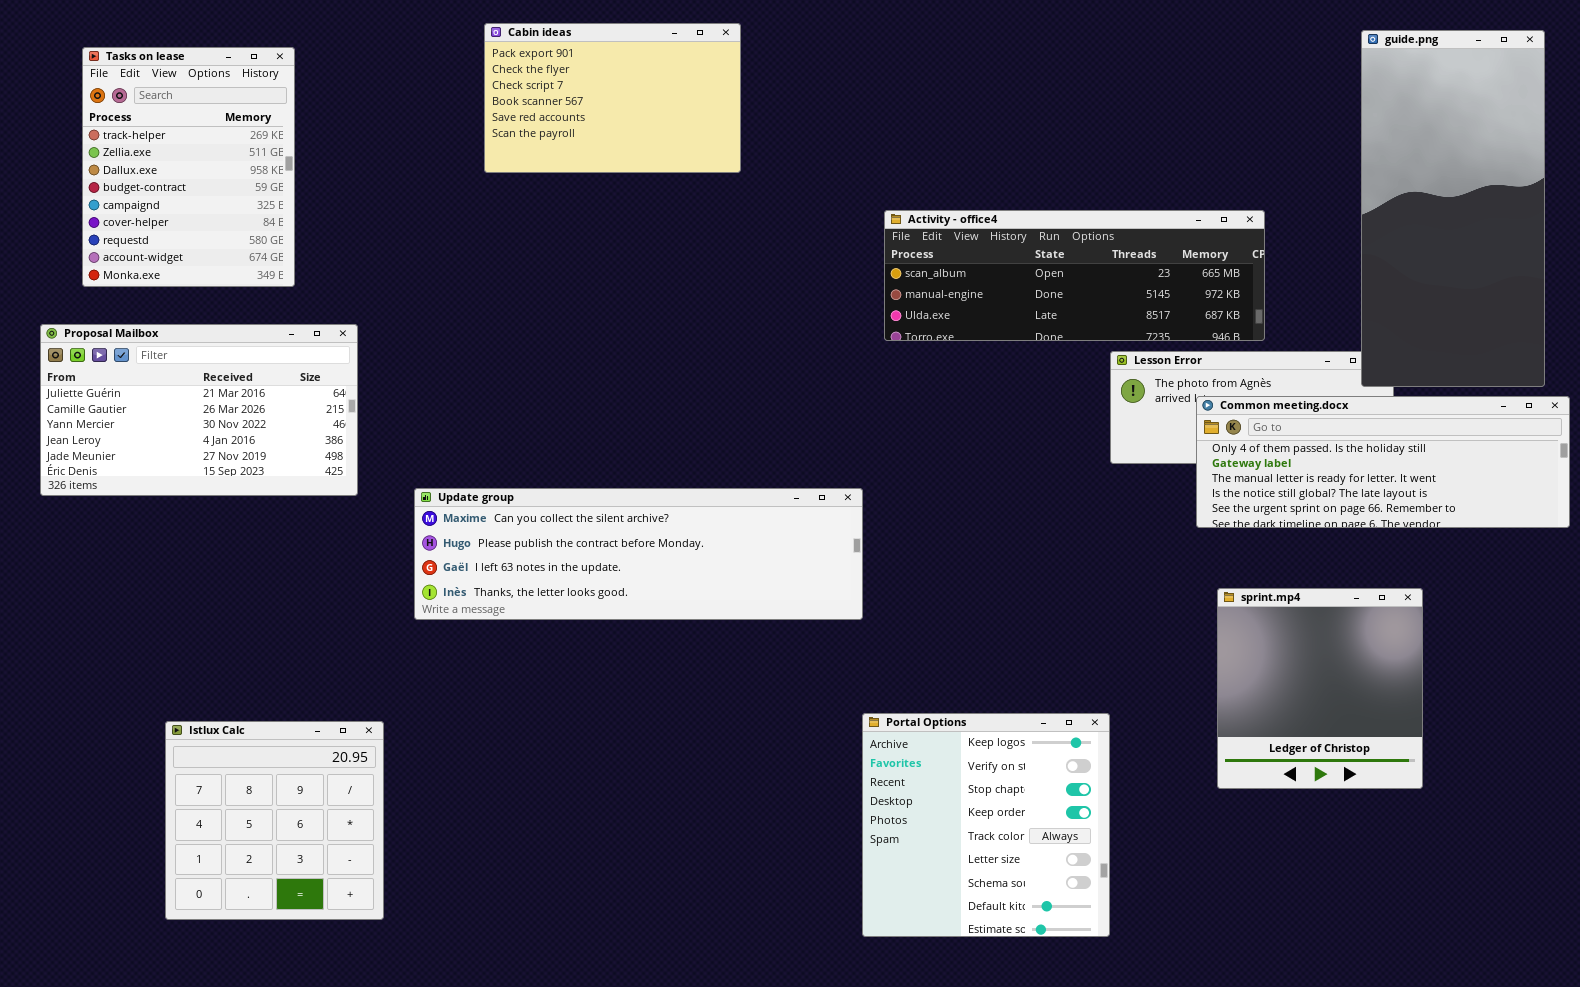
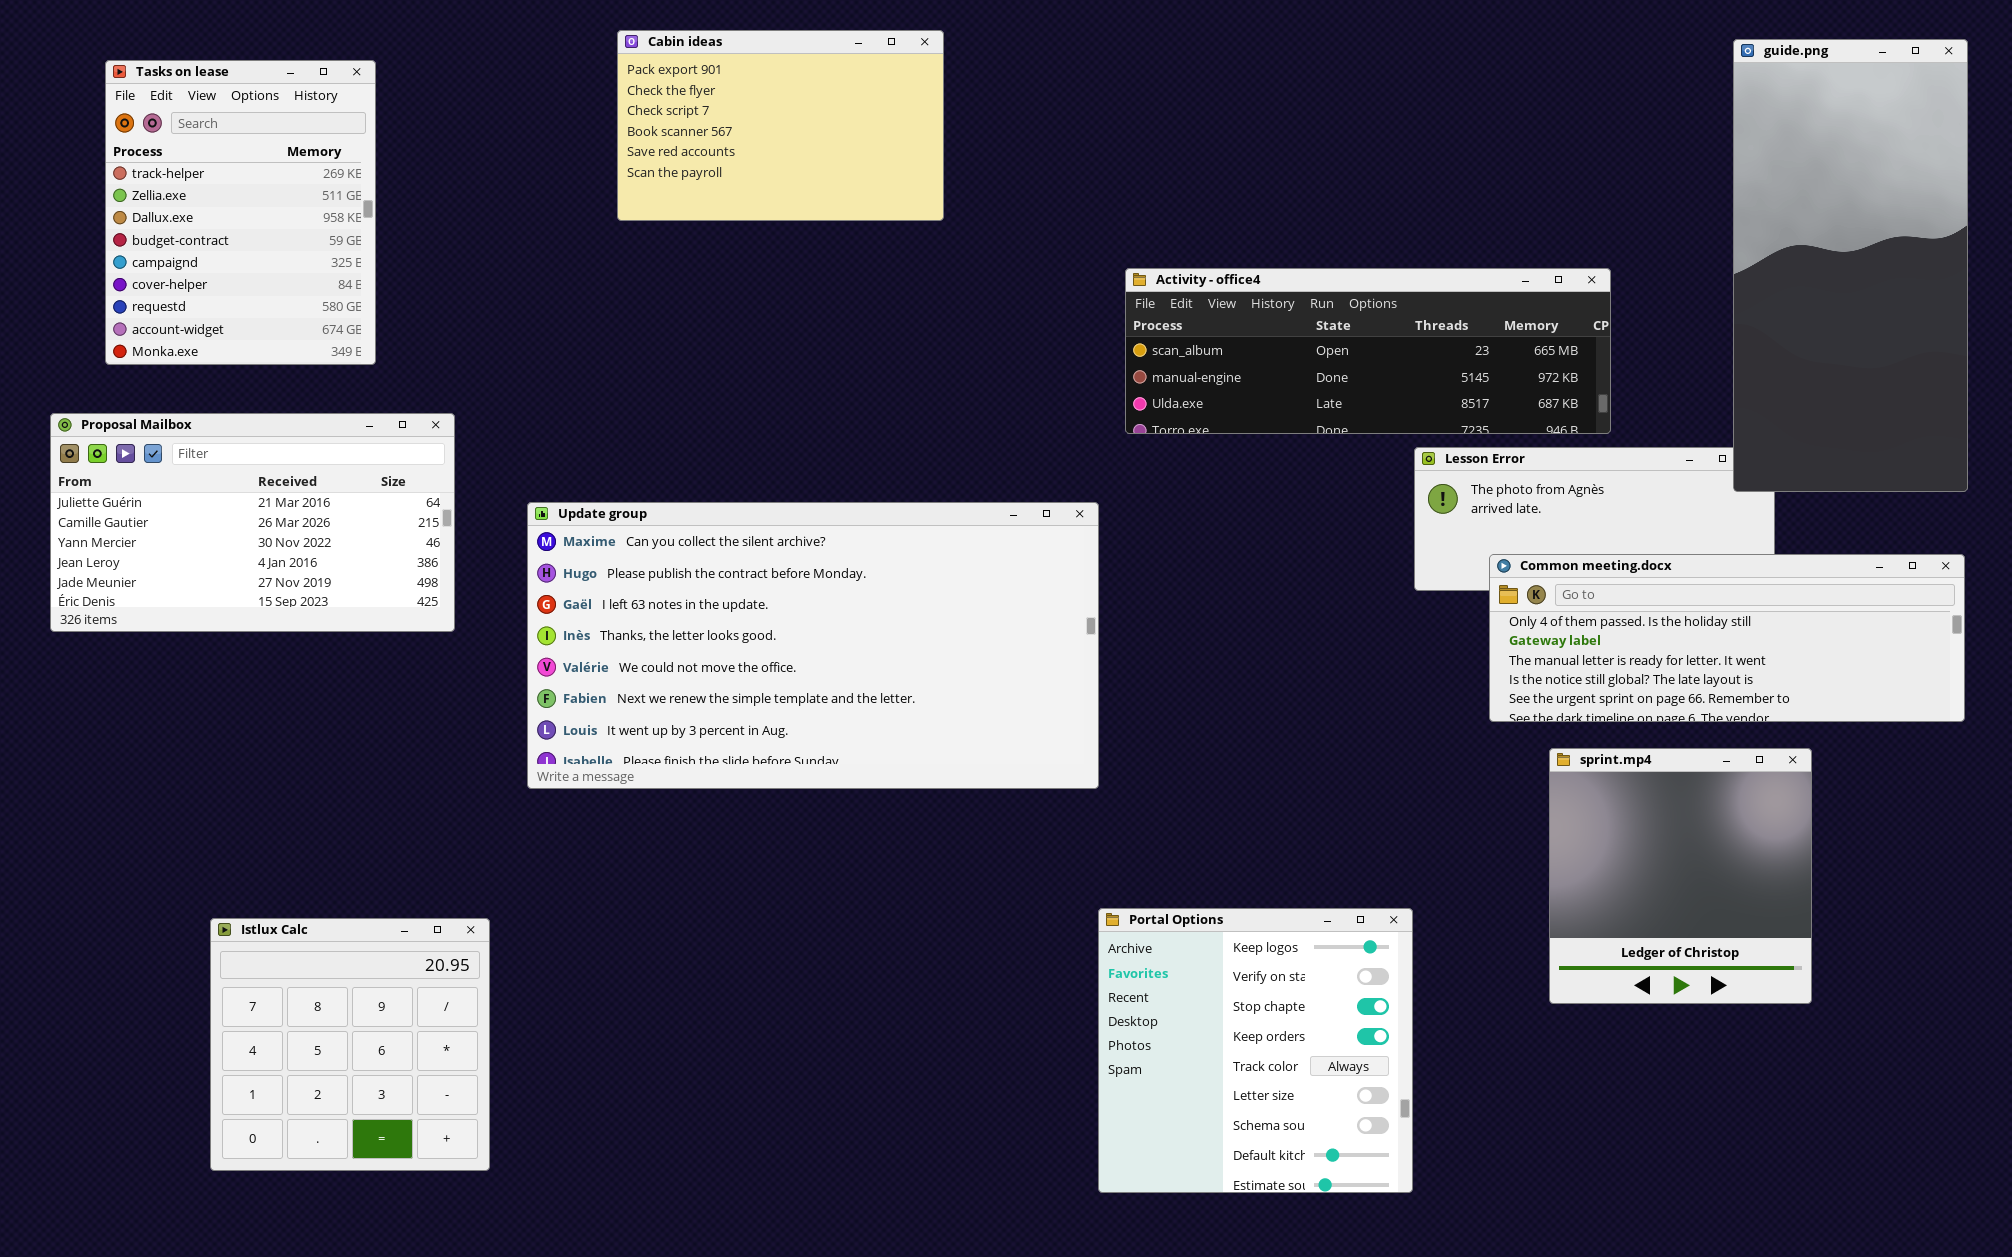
Common meeting.docx: [1196,396,1570,528] -> [1489,554,1965,722], moved
Update group: [414,488,863,620] -> [527,502,1099,789], resized

